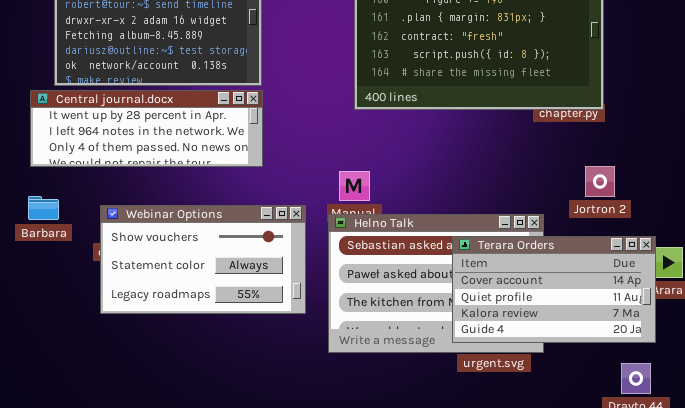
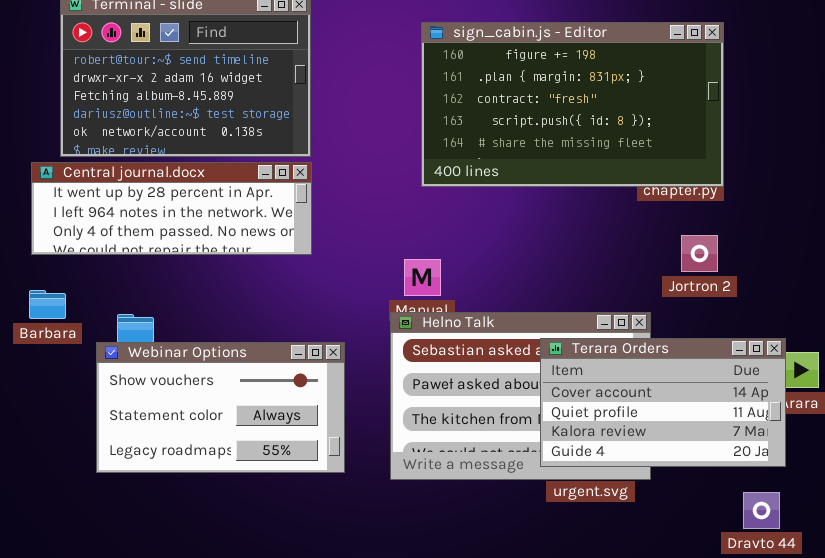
Jortron 2: [585,166,615,197] -> [681,235,718,272], moved
Webinar Options: [100,205,306,314] -> [96,342,345,473], moved

